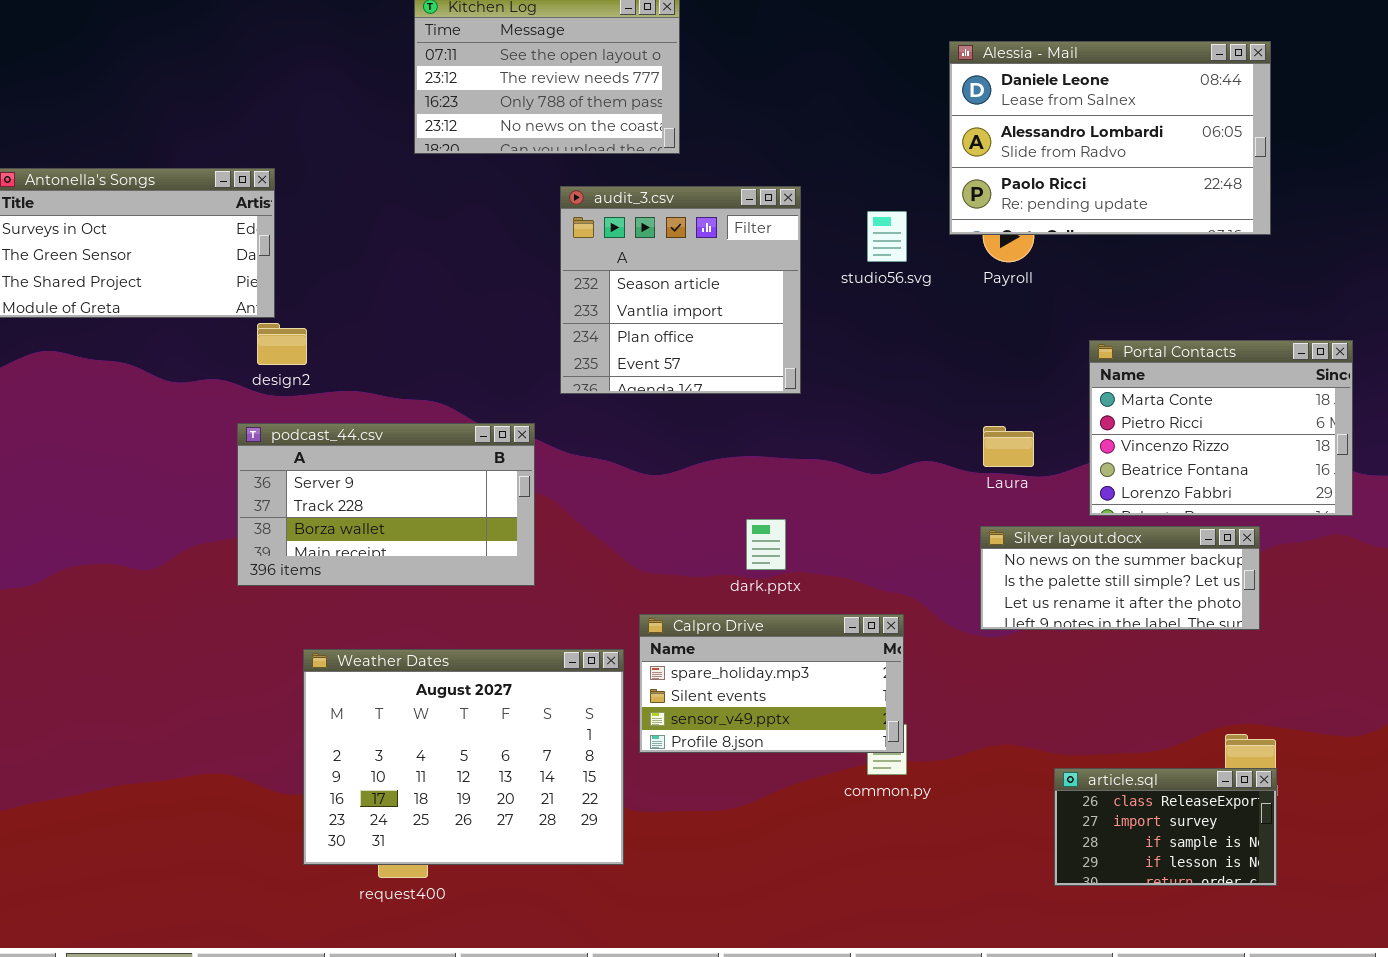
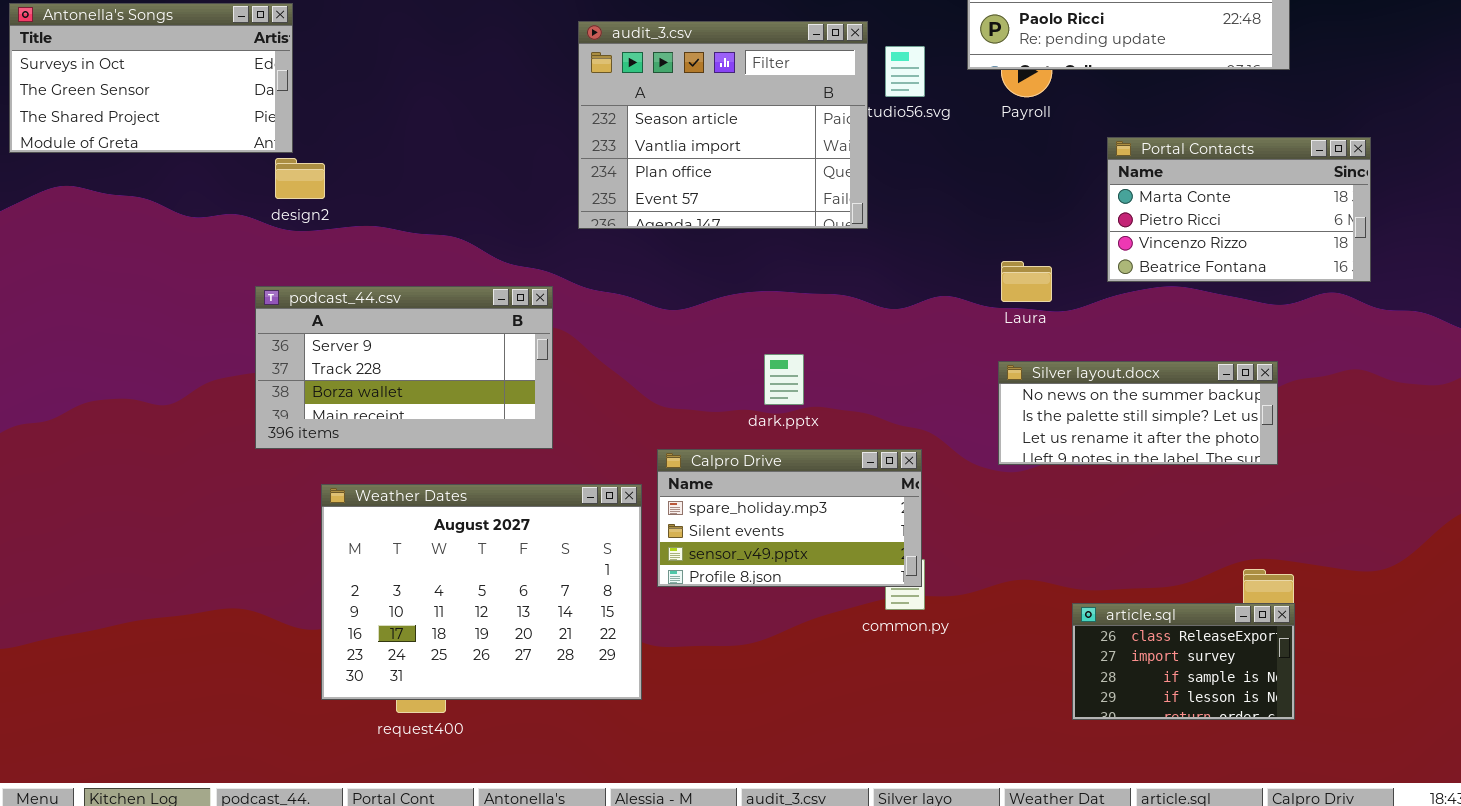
audit_3.csv: [560,186,801,394] -> [578,21,868,229], resized
Portal Contacts: [1089,340,1353,516] -> [1107,137,1371,282], moved, resized
podcast_44.csv: [237,423,535,586] -> [255,286,553,449], moved

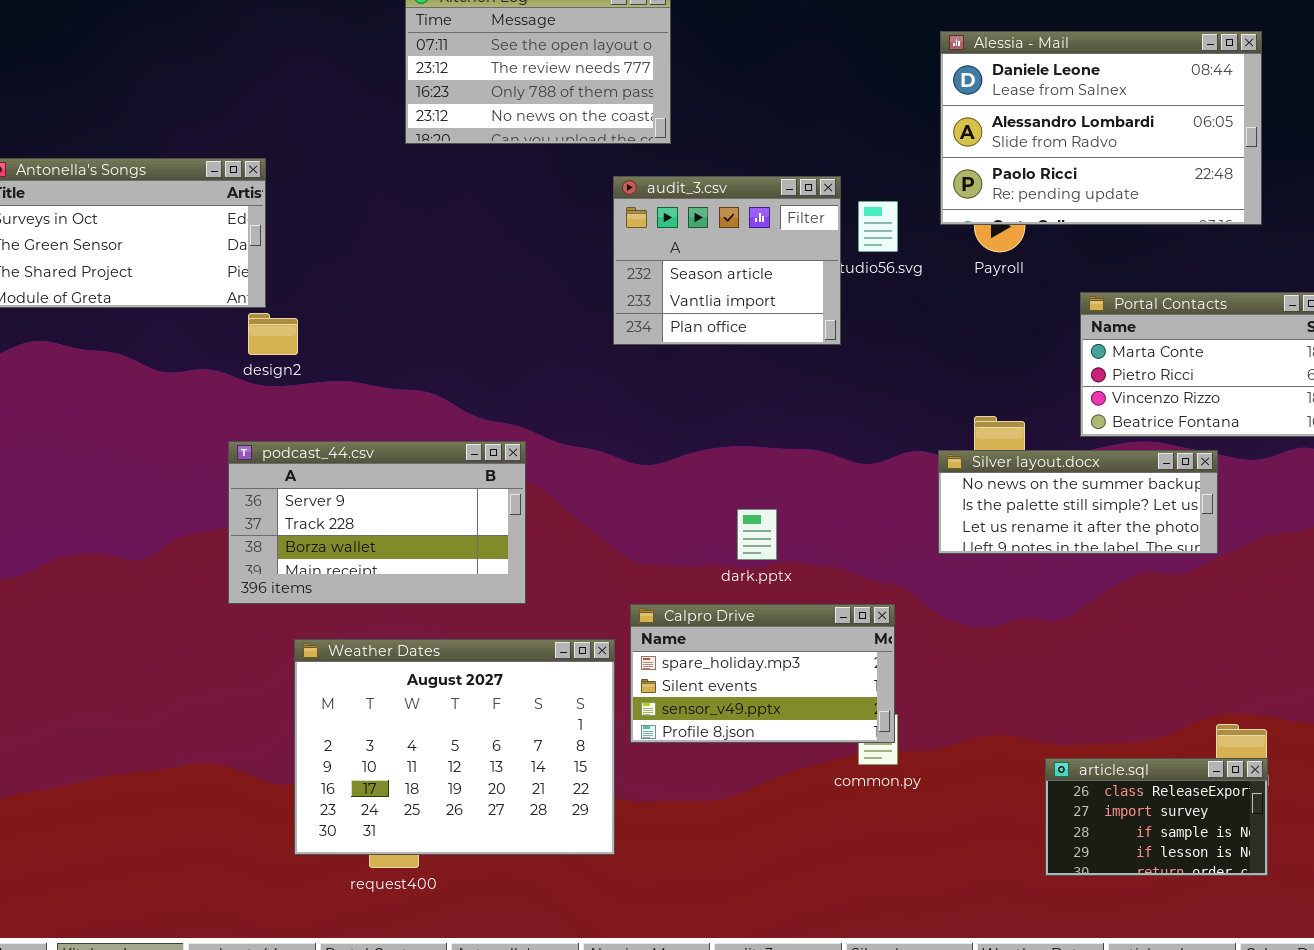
audit_3.csv: [578,21,868,229] -> [613,176,841,345], resized
Silver layout.docx: [998,361,1278,465] -> [938,450,1218,554], moved

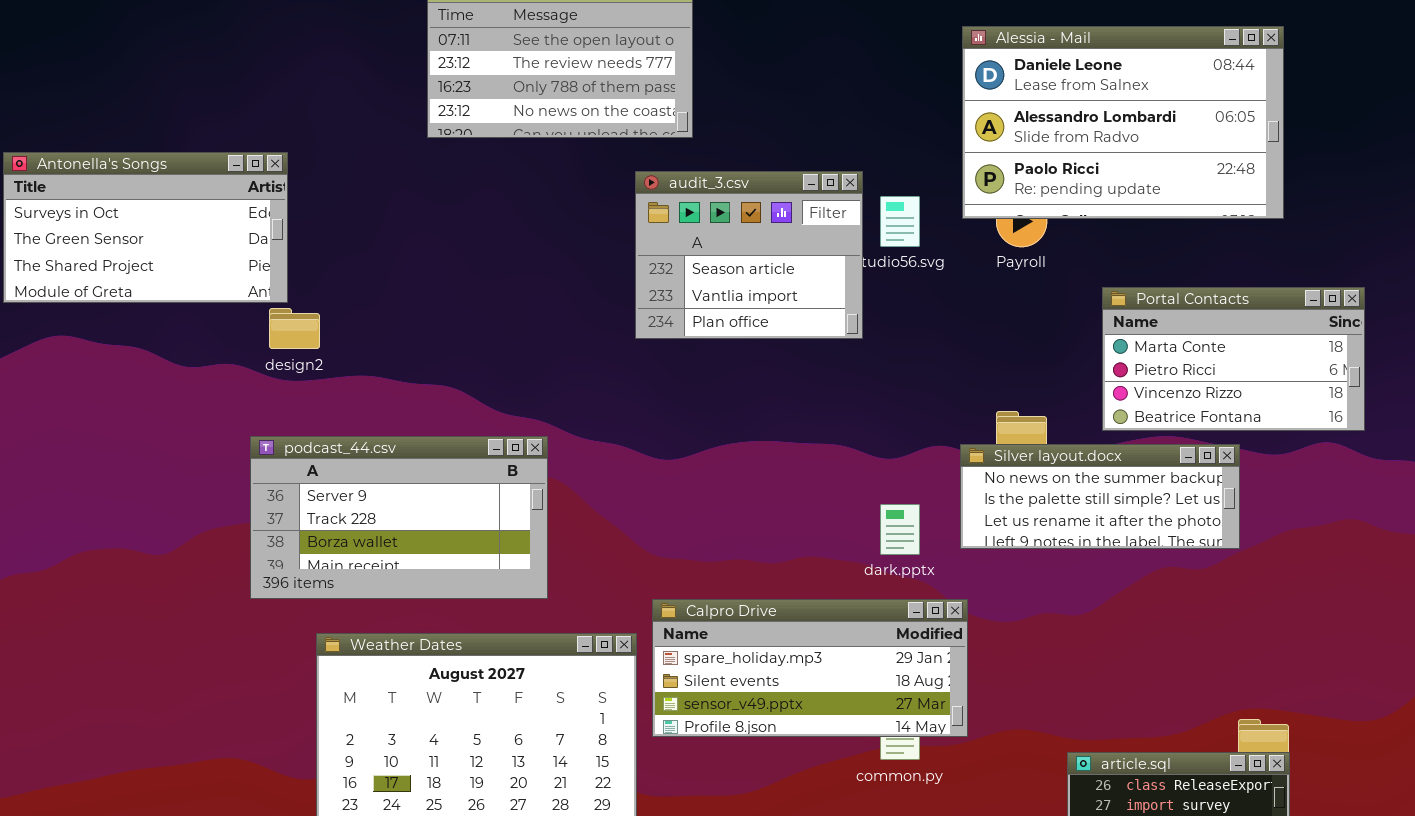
dark.pptx: [737,509,777,560] -> [880,504,920,555], moved
Calpro Drive: [630,604,895,743] -> [652,599,968,737], resized

